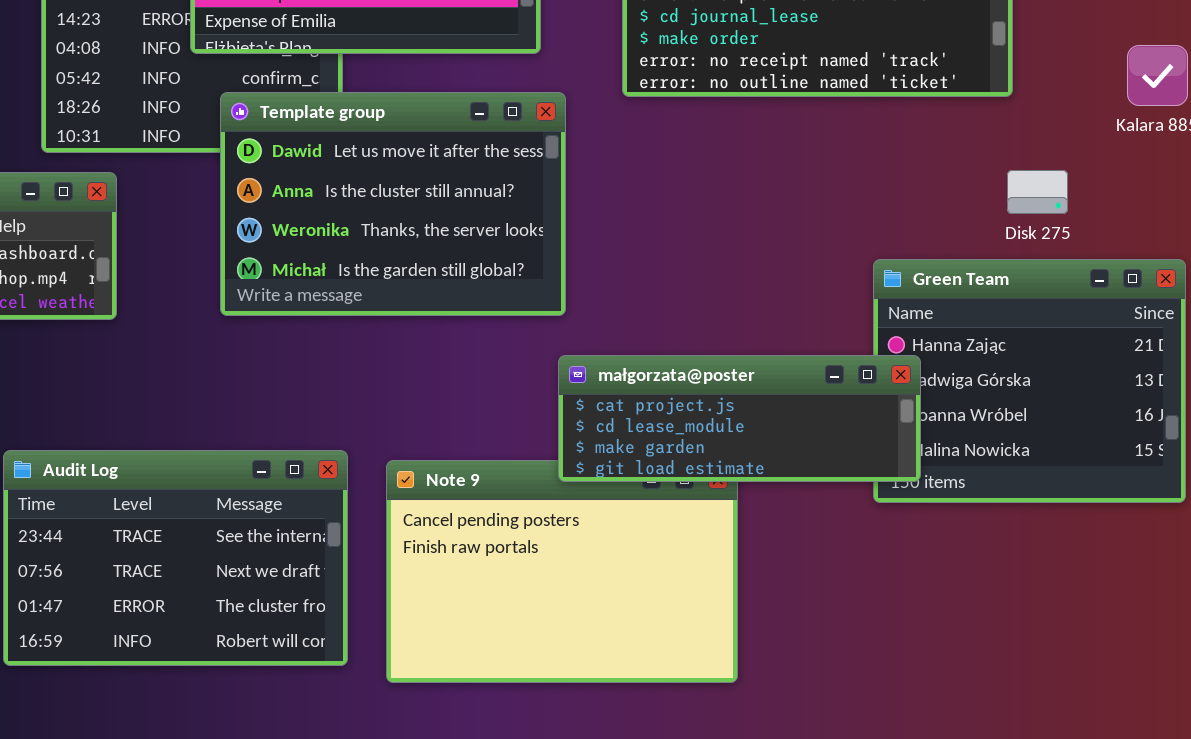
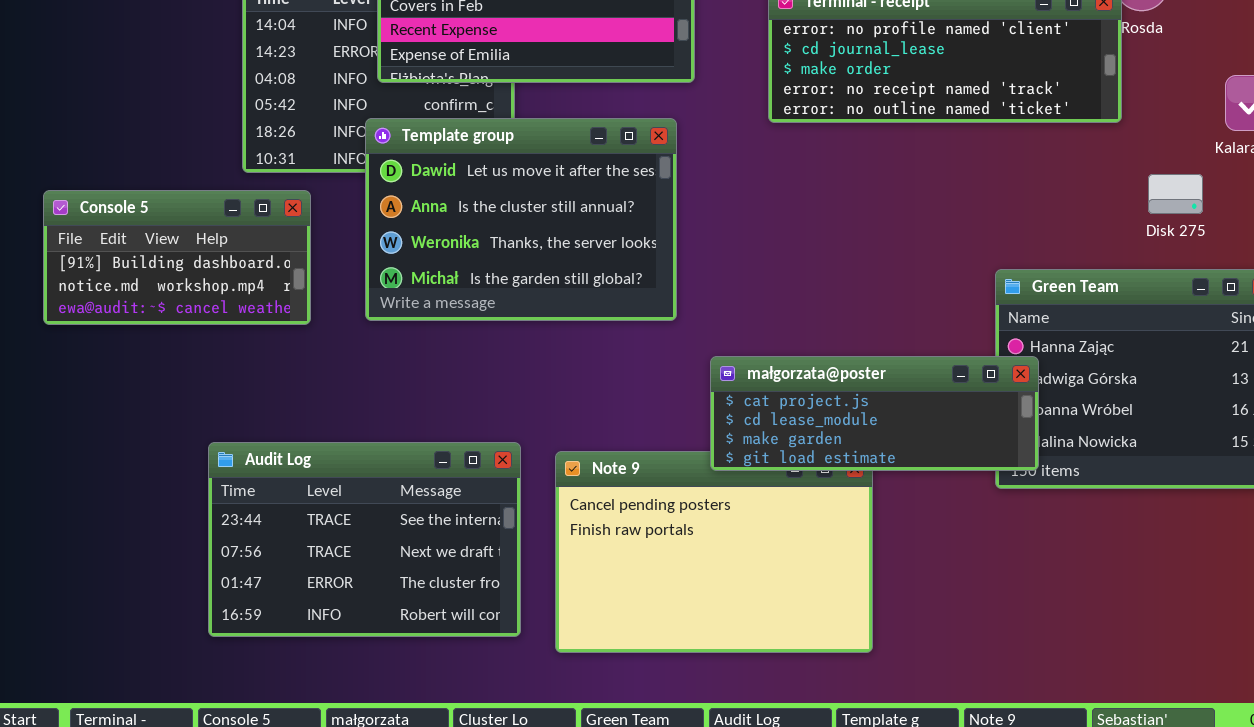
Template group: [220,92,566,316] -> [365,118,677,321], moved
Disk 275: [1007,170,1068,214] -> [1148,174,1203,214], moved

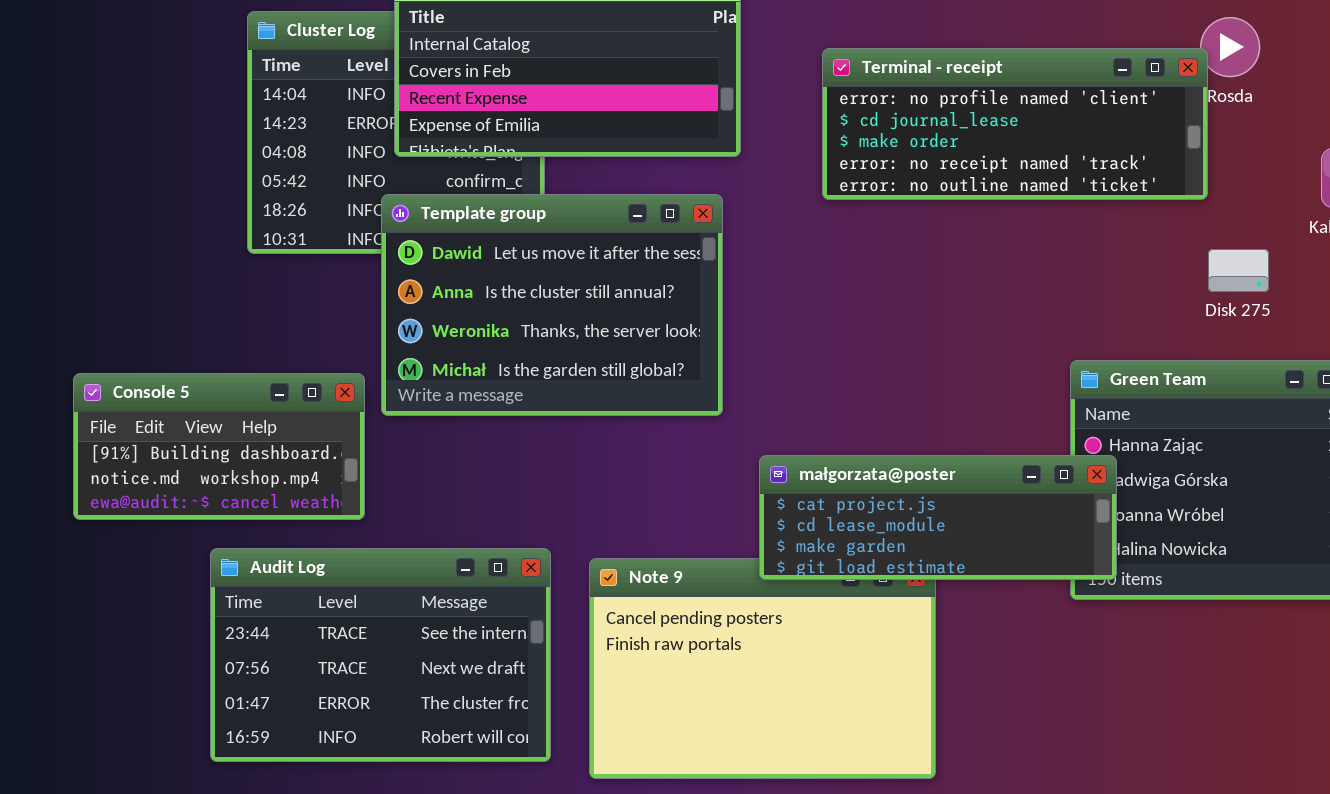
Disk 275: [1148,174,1203,214] -> [1208,249,1269,292], moved
Console 5: [43,190,311,325] -> [73,373,365,520], moved

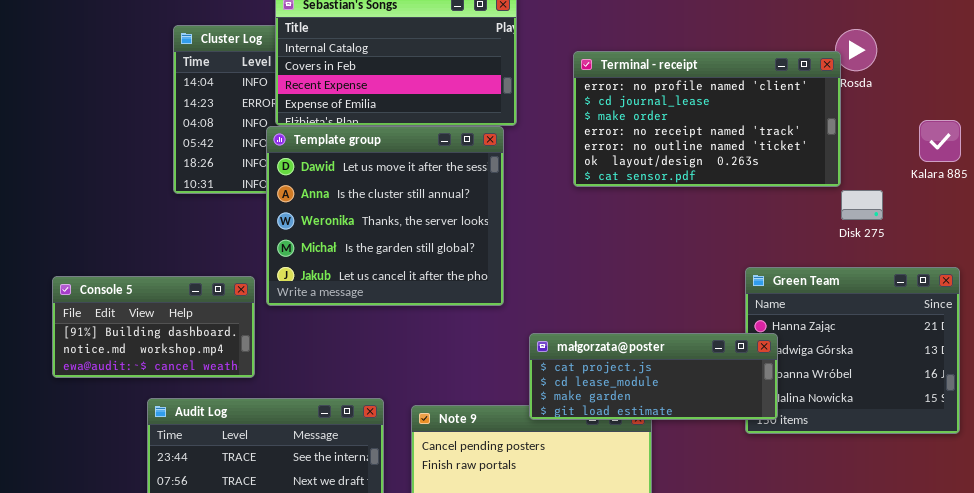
Terminal - receipt: [822,48,1208,200] -> [573,51,841,187], resized
Template group: [381,194,723,416] -> [266,126,504,306], resized

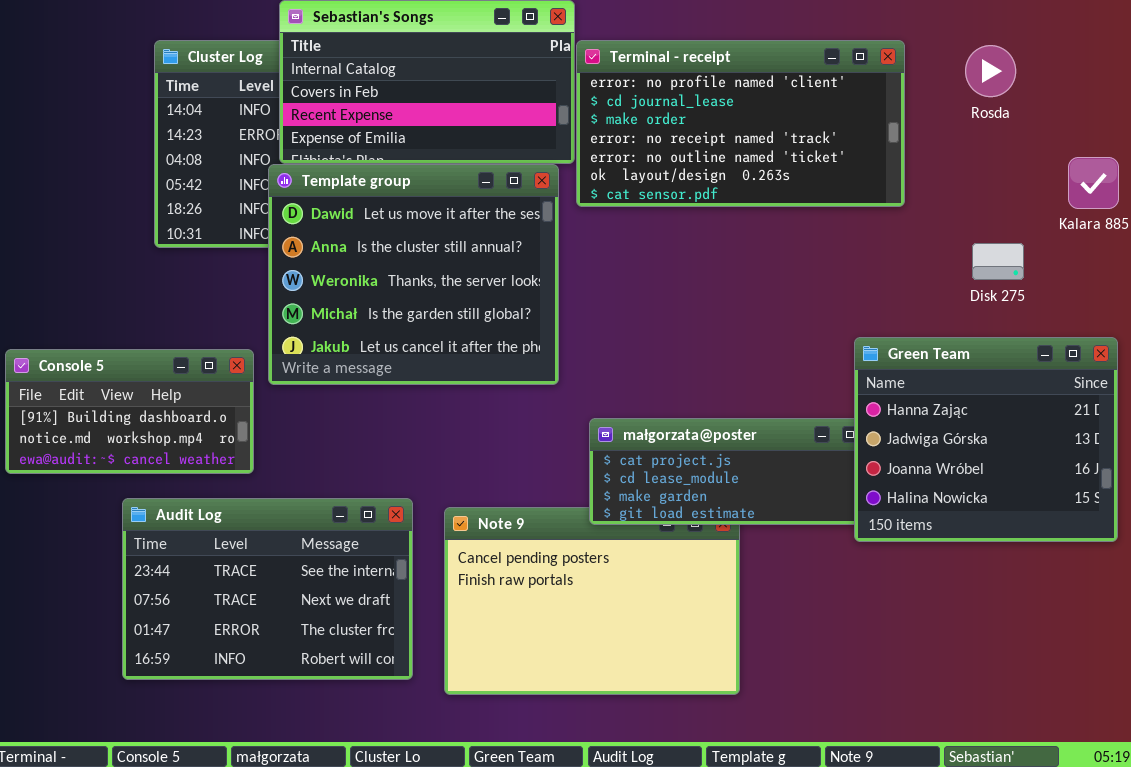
Terminal - receipt: [573,51,841,187] -> [576,40,905,207], moved
Green Team: [745,267,960,434] -> [854,337,1118,542], raised

